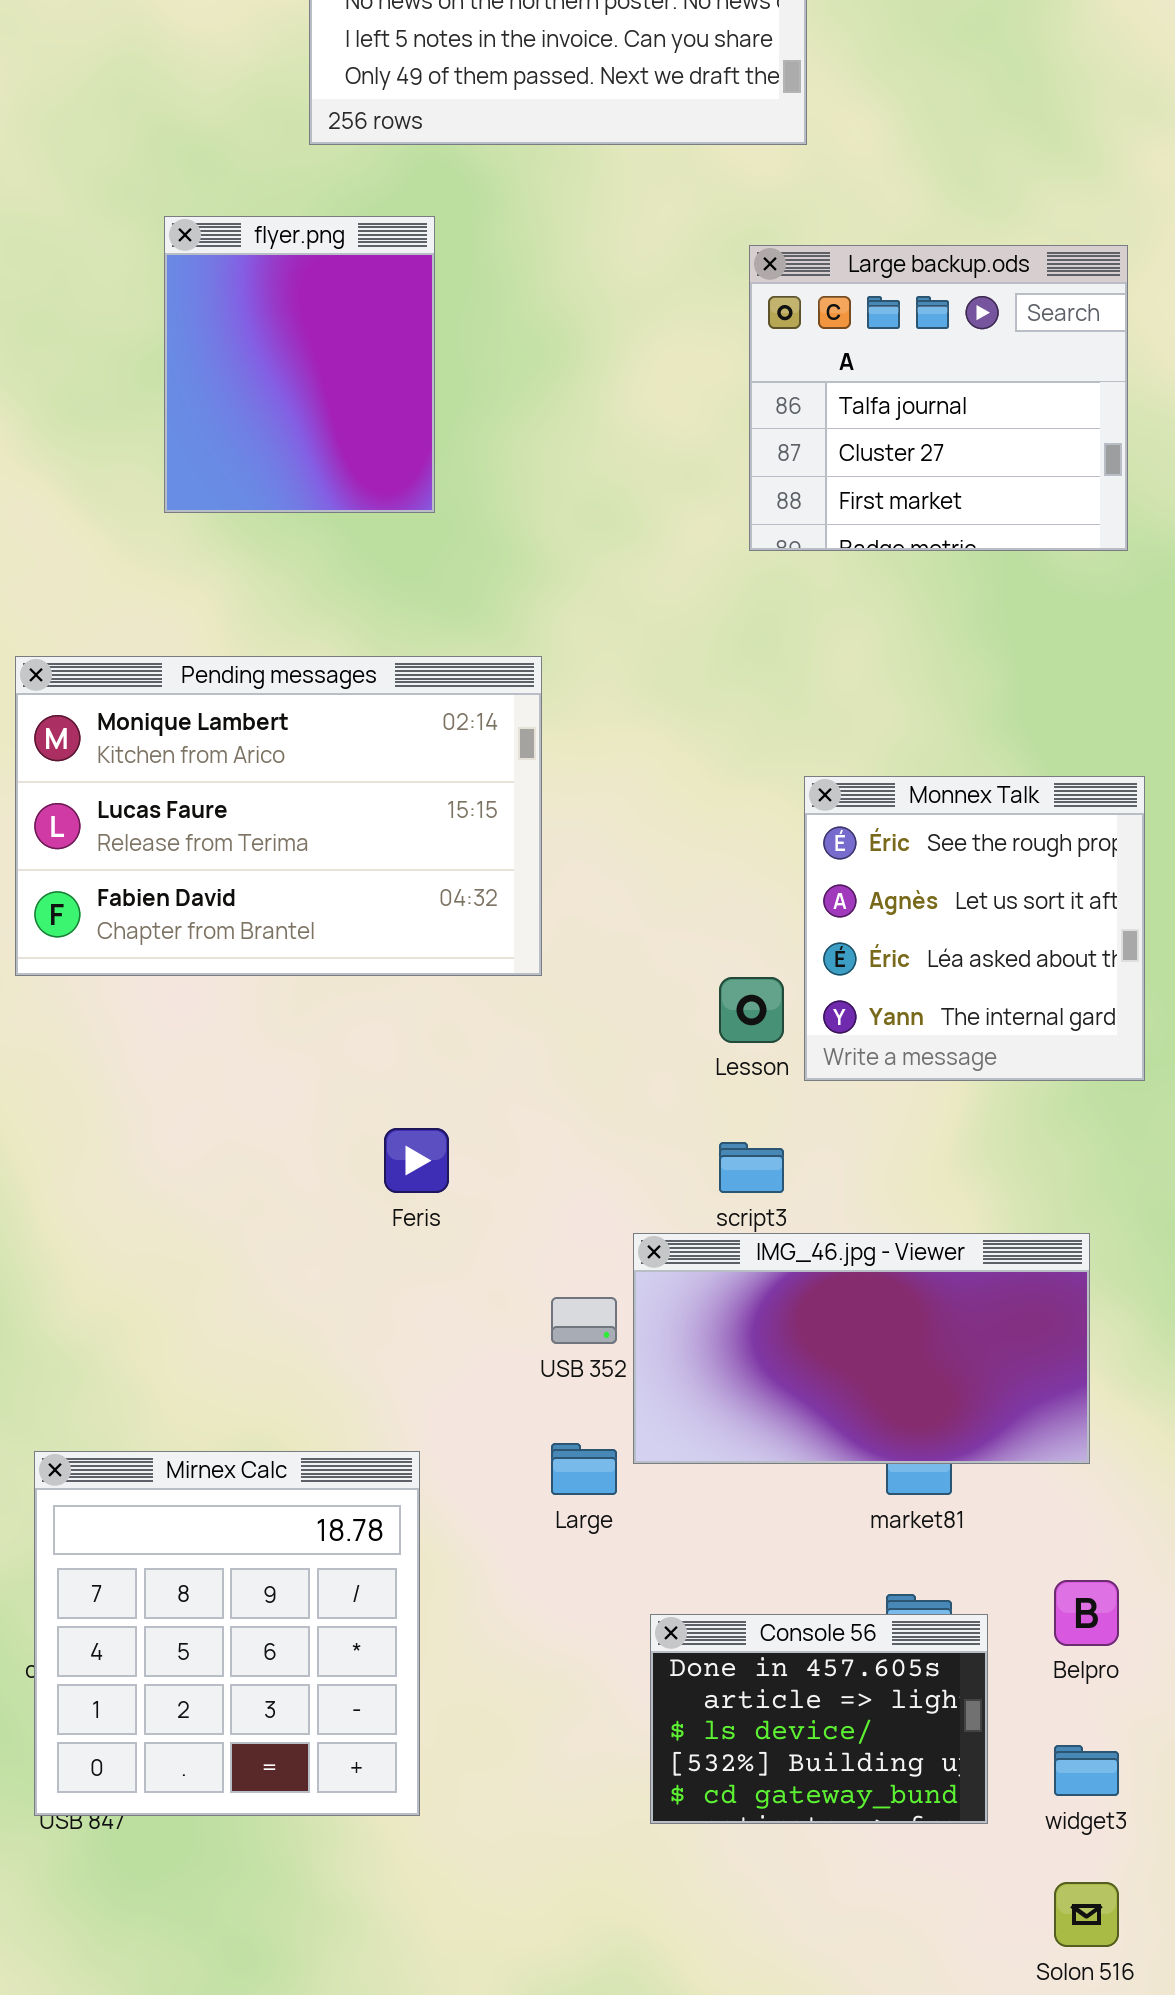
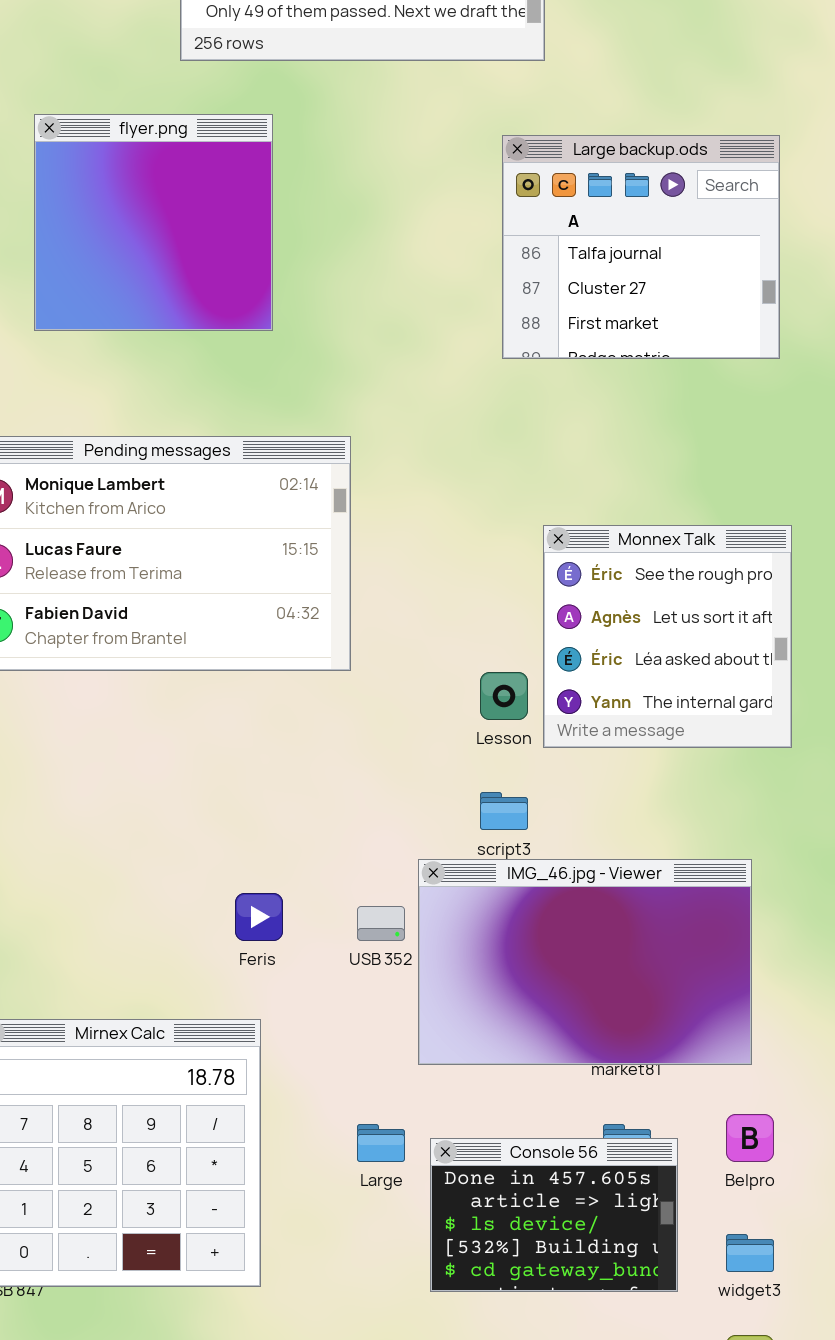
flyer.png: [164,216,435,513] -> [34,114,273,331], resized
Feris: [384,1128,449,1193] -> [235,893,283,941], moved
IMG_46.jpg - Viewer: [633,1233,1090,1464] -> [418,859,752,1065], resized
Large: [551,1443,617,1495] -> [357,1124,405,1162], moved

